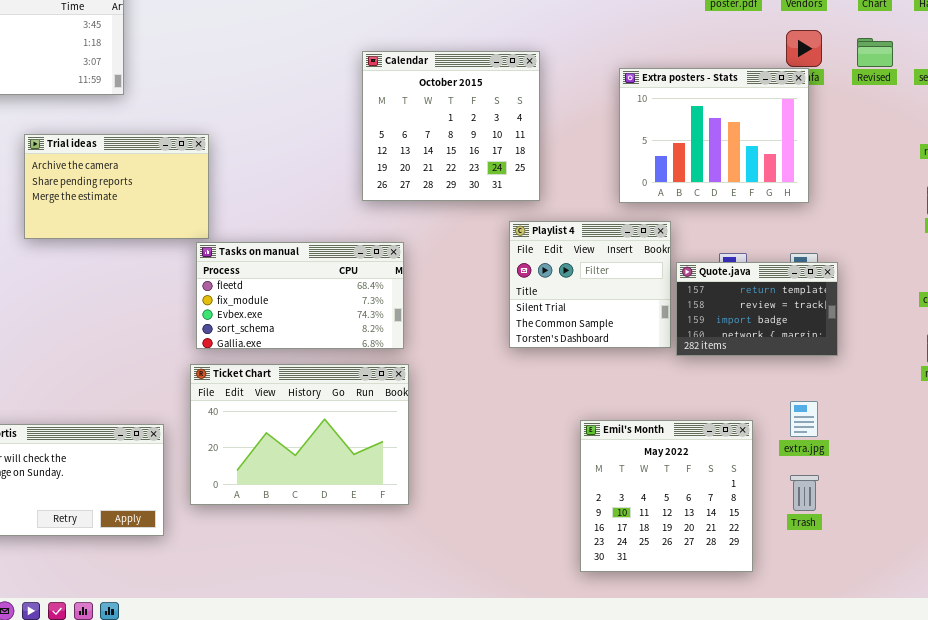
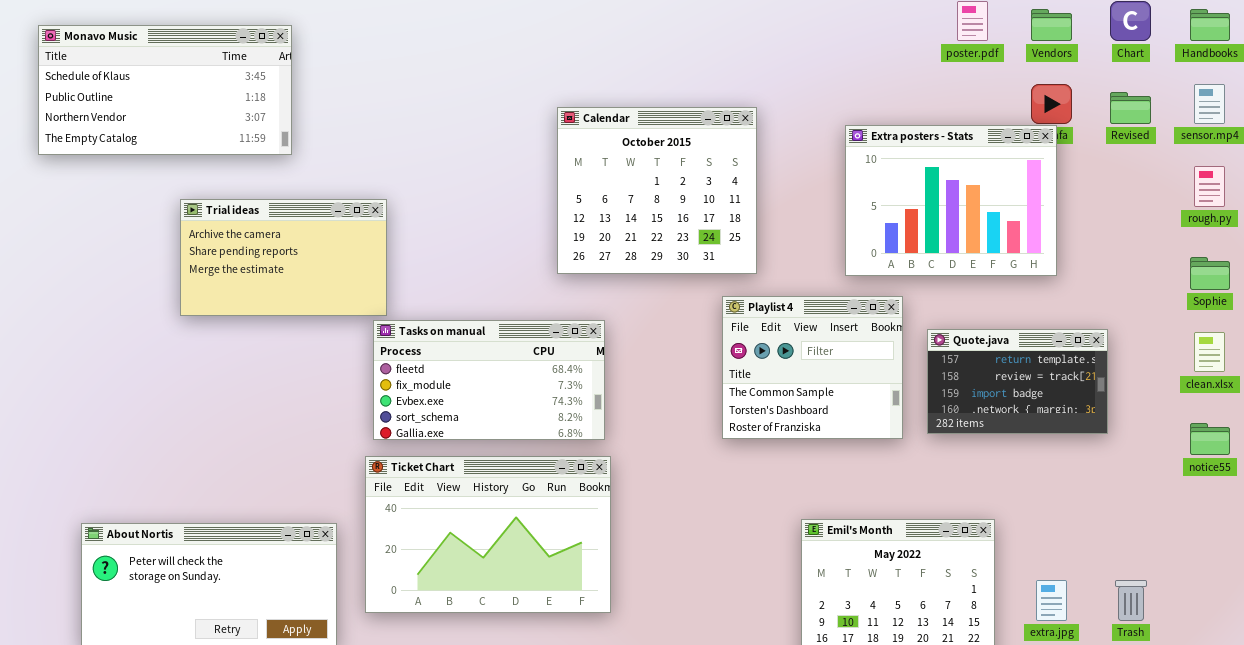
Playlist 4: [509,221,671,348] -> [722,296,903,439], scrolled down 1 row
Quote.java: [676,262,838,356] -> [927,329,1108,434], moved
extra.jpg: [790,401,818,437] -> [1036,580,1067,621], moved
Trash: [790,475,819,511] -> [1115,580,1147,621], moved

